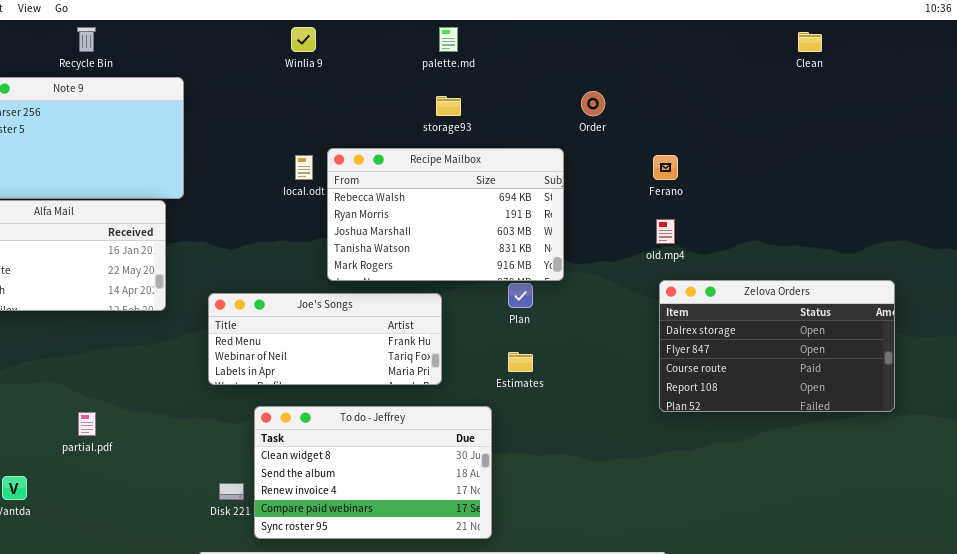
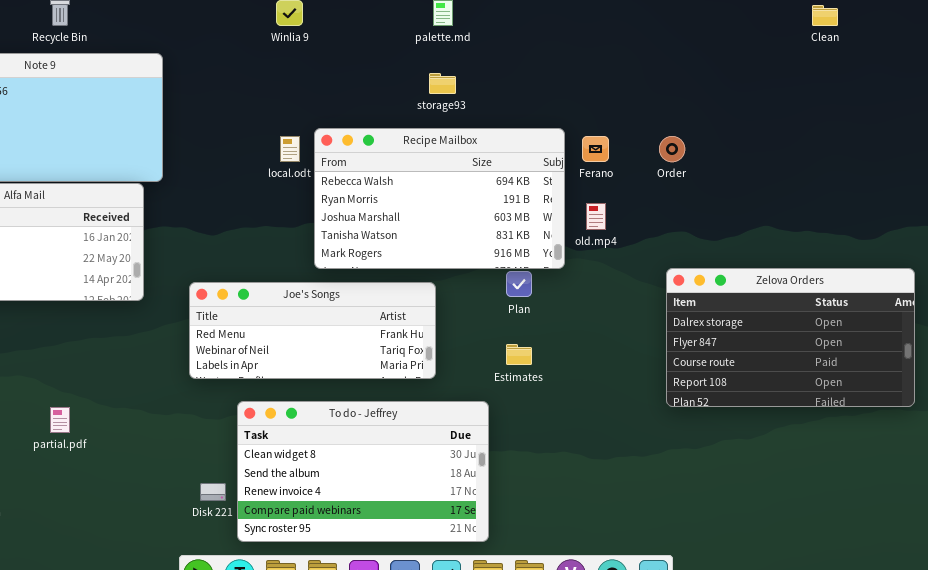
Order: [581,91,605,116] -> [659,136,685,162], moved
Ferano: [653,155,678,180] -> [582,136,609,162], moved
old.mp4: [656,219,675,244] -> [586,203,606,230], moved

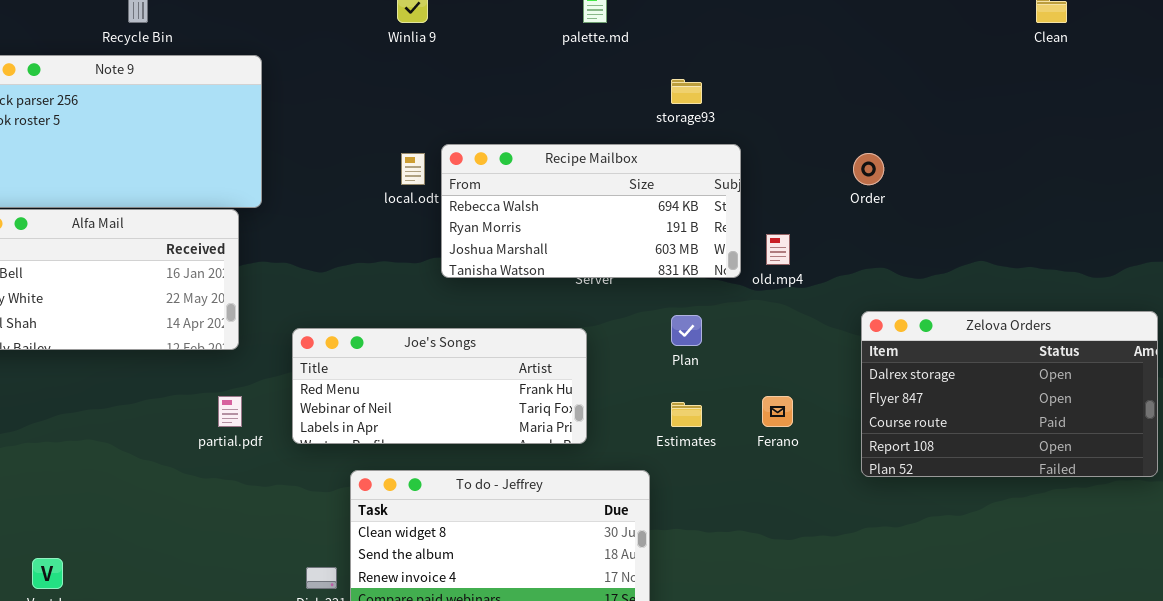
storage93: [429,73,456,94] -> [671,79,702,104], moved
Recipe Mailbox: [314,128,565,269] -> [441,144,741,278], resized
Ferano: [582,136,609,162] -> [762,396,793,427], moved
partial.pdf: [50,407,70,433] -> [218,396,242,427], moved

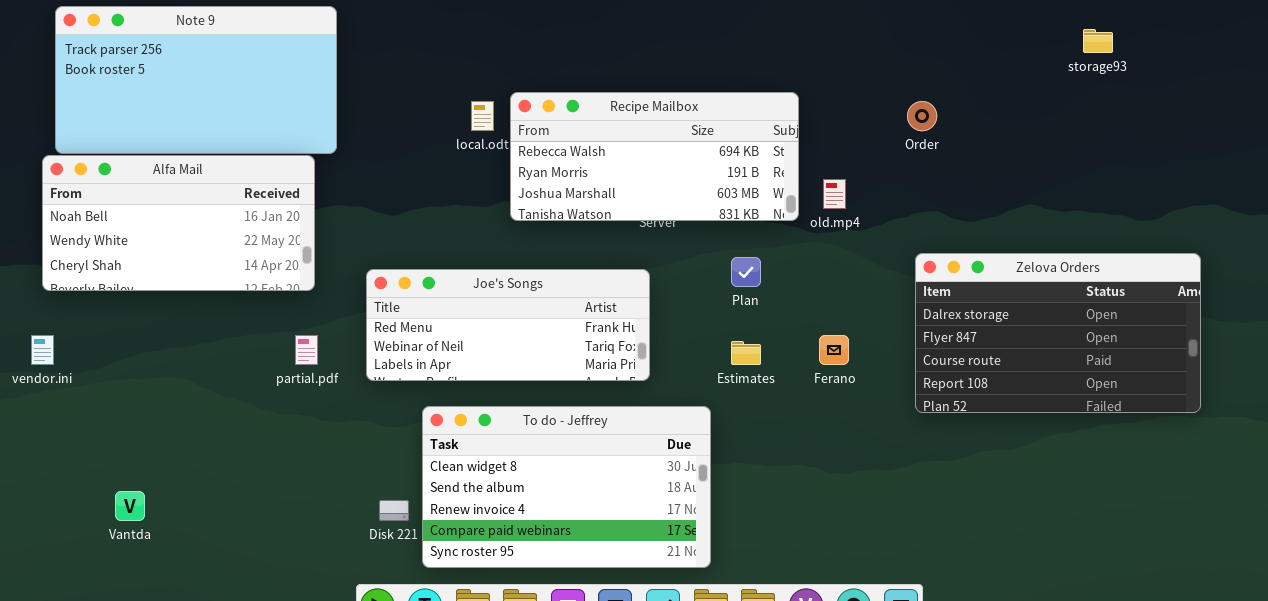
storage93: [671,79,702,104] -> [1083,29,1113,53], moved

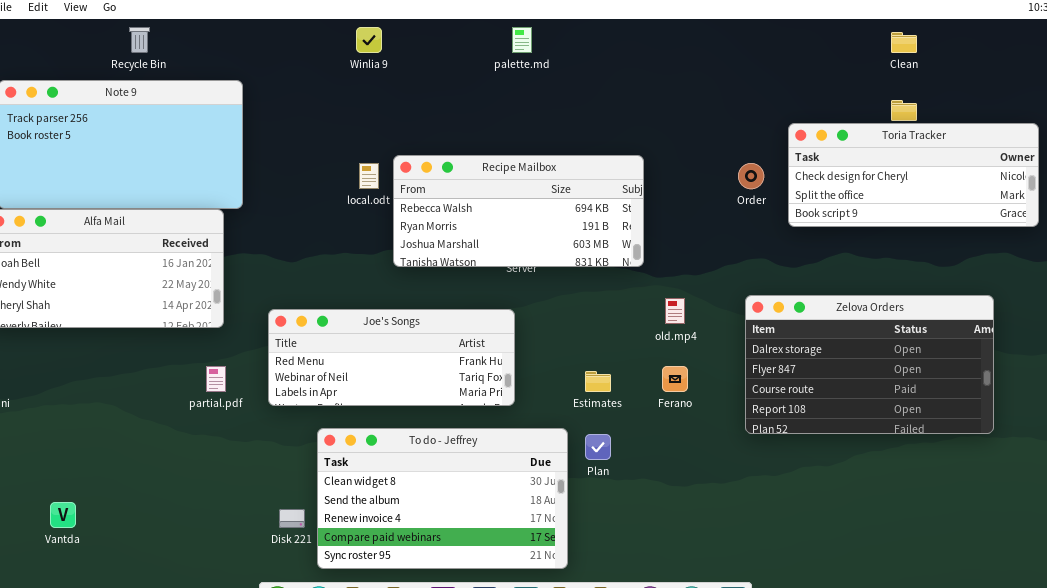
Toria Tracker: none -> [788,123,1039,227], opened
old.mp4: [823,179,846,209] -> [665,298,685,324], moved
Plan: [731,257,761,287] -> [585,434,611,460], moved

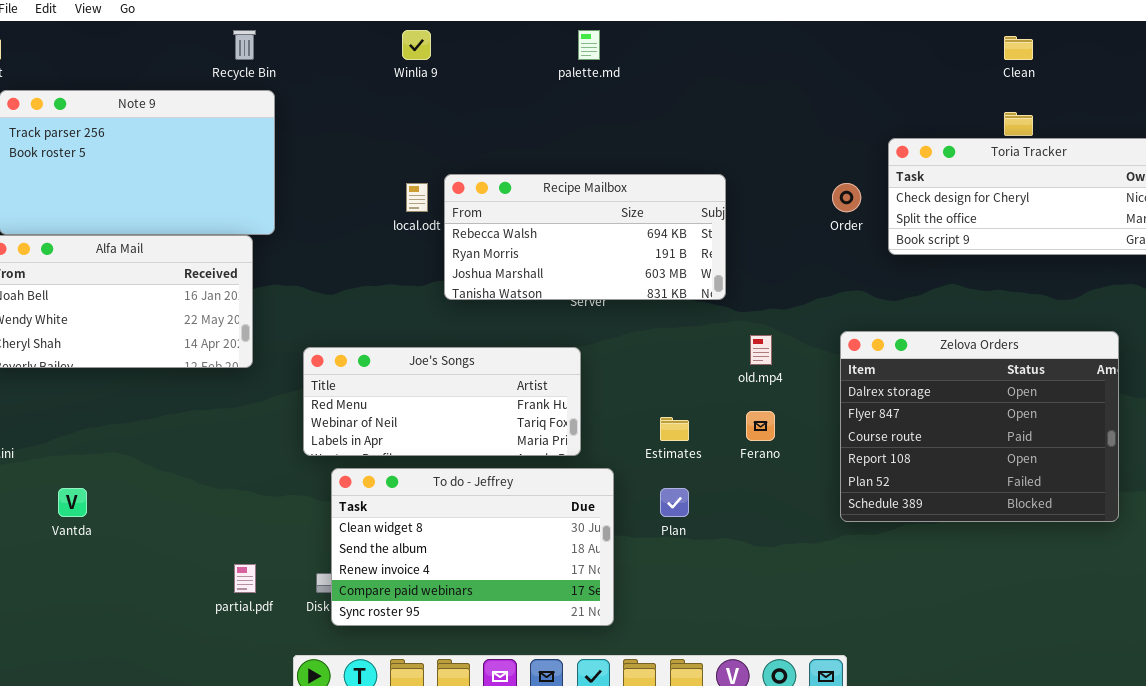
Recycle Bin: [129,27,150,53] -> [233,30,256,60], moved
Zelova Orders: [745,295,994,434] -> [840,331,1119,522], resized
partial.pdf: [206,366,226,392] -> [234,564,256,593], moved
To do - Jeffrey: [317,428,568,569] -> [331,468,614,626], moved
Vantda: [50,502,76,528] -> [58,488,87,517], moved

